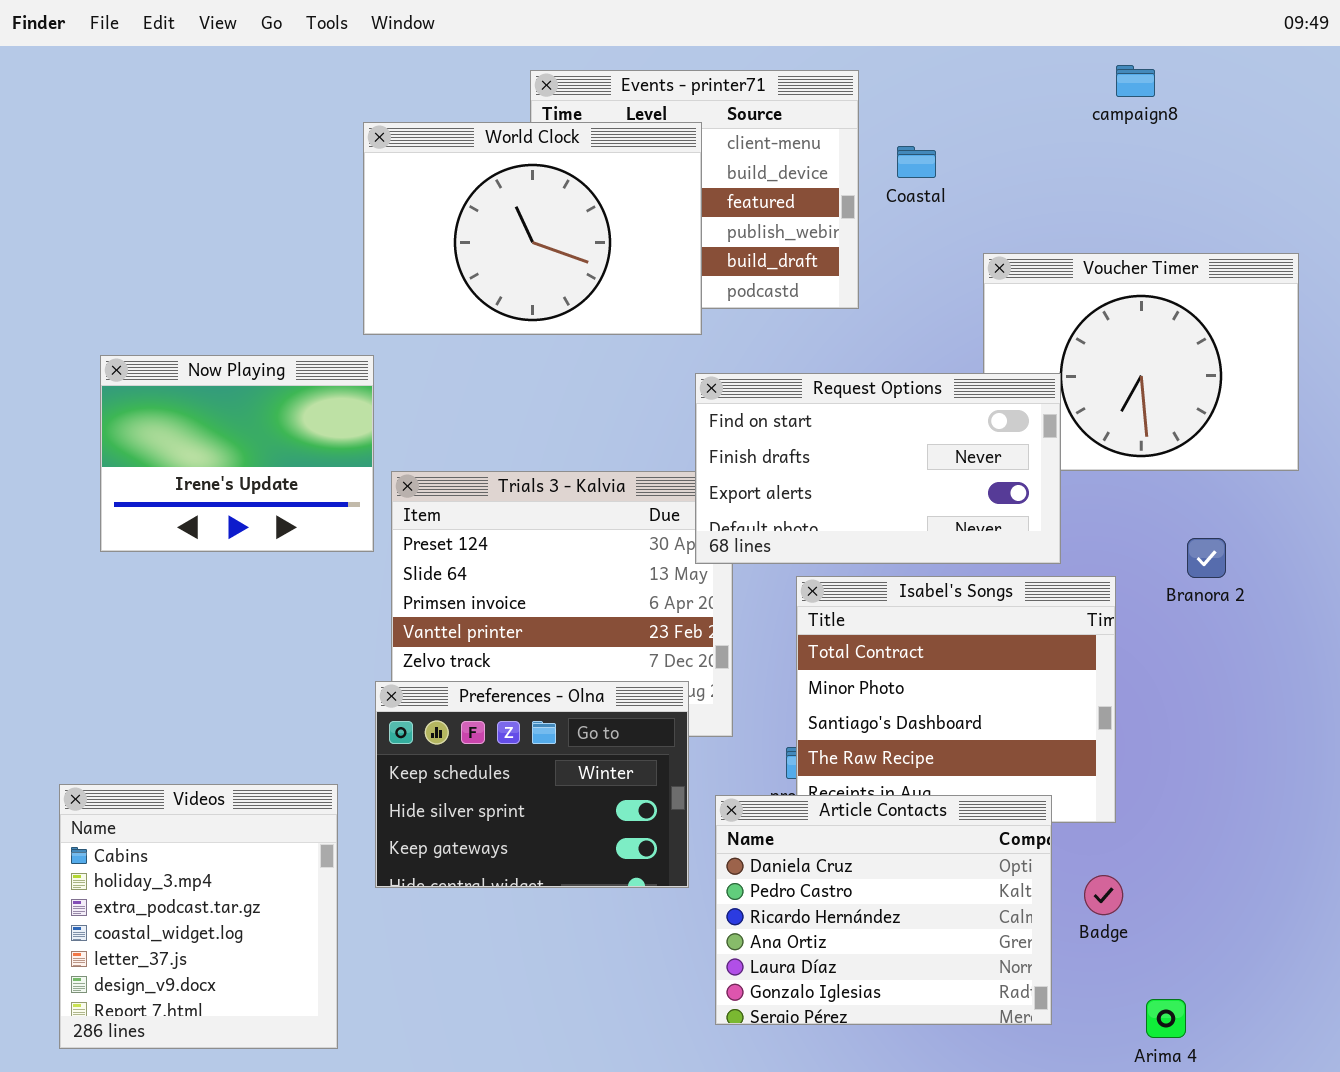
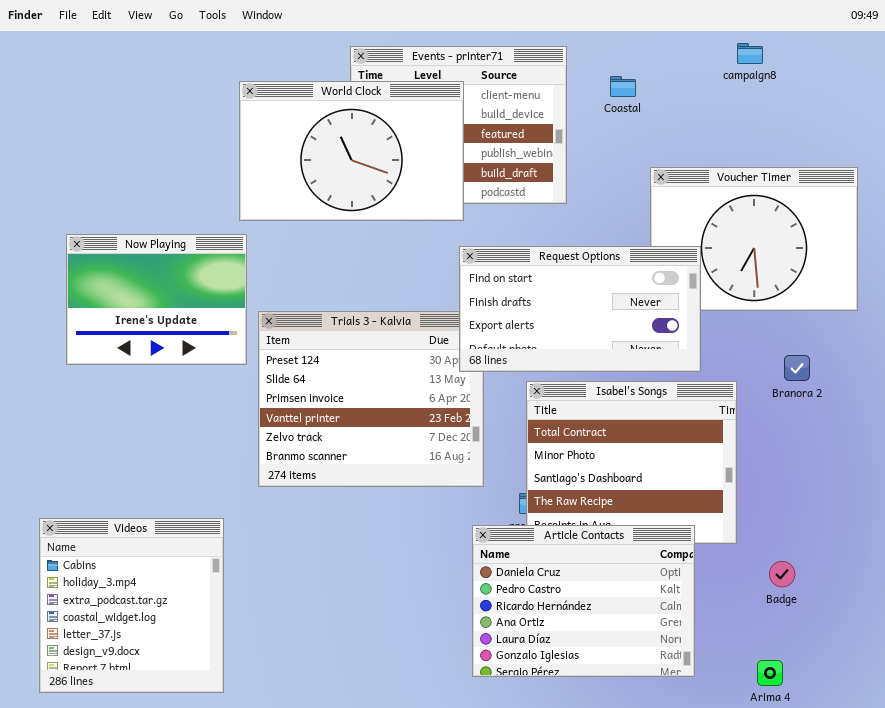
Coastal: [897,146,936,178] -> [610,76,636,97], moved
Preferences - Olna: [375,681,689,888] -> none, closed
Badge: [1084,875,1123,915] -> [769,561,795,587], moved

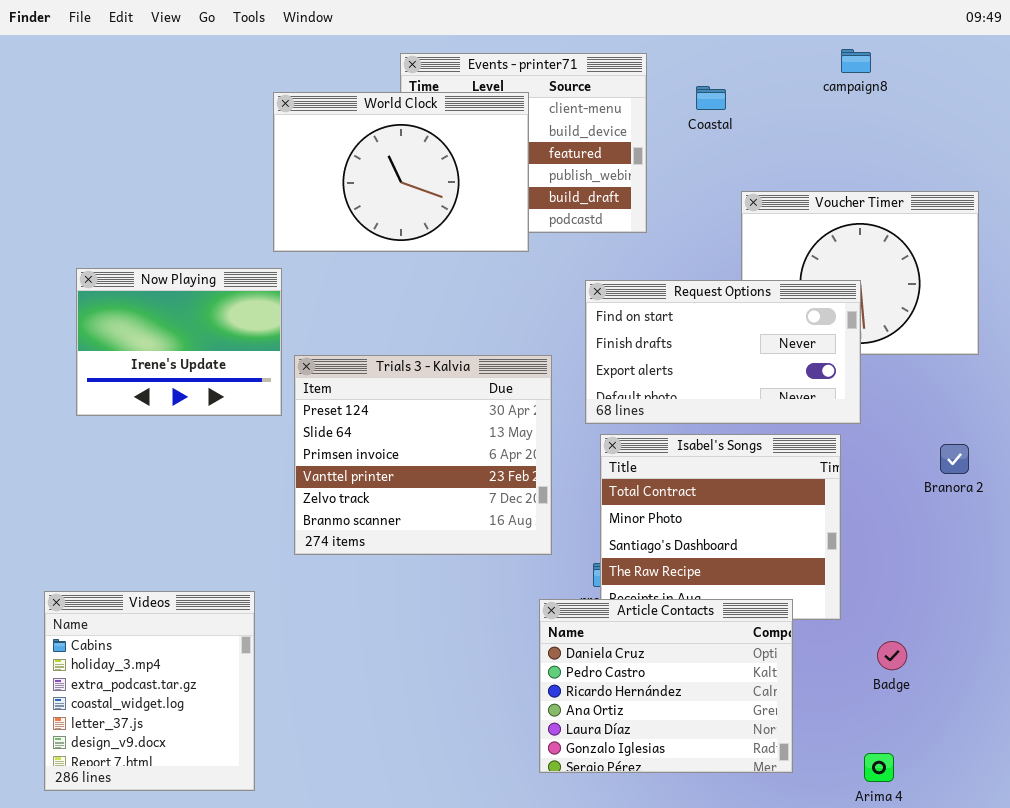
Request Options: [459,246,701,372] -> [585,280,861,424], moved
Branora 2: [784,355,810,381] -> [940,444,969,474], moved

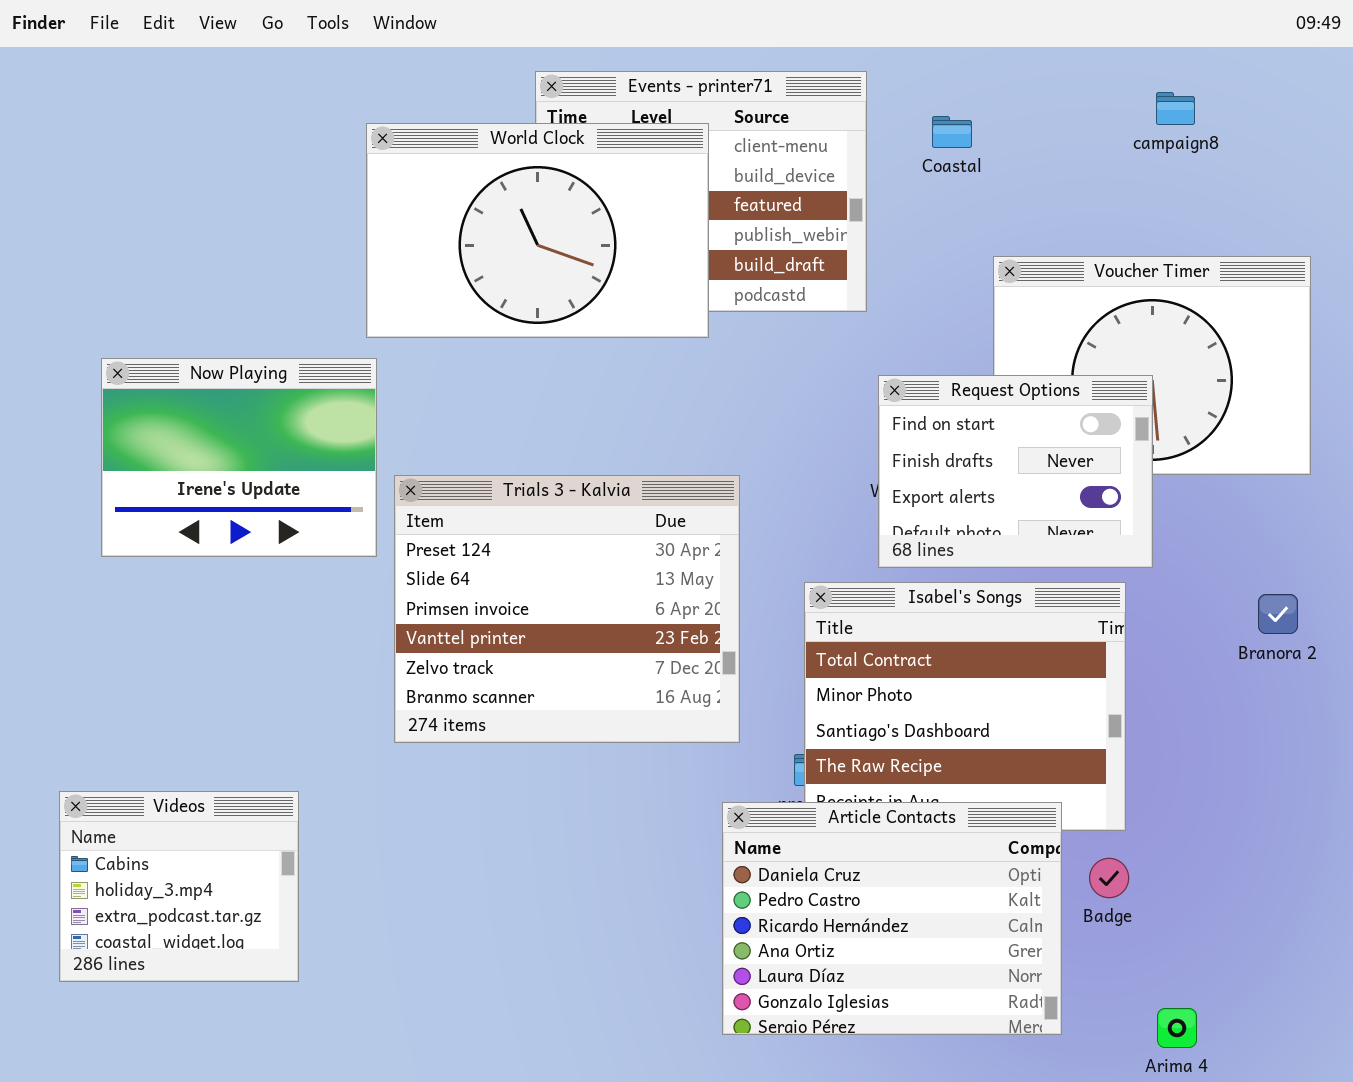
campaign8: [841,49,871,73] -> [1156,92,1195,125], moved
Request Options: [585,280,861,424] -> [878,375,1153,568], resized
Videos: [44,591,255,791] -> [59,791,299,982], resized
Badge: [877,641,907,670] -> [1089,858,1129,898], moved

